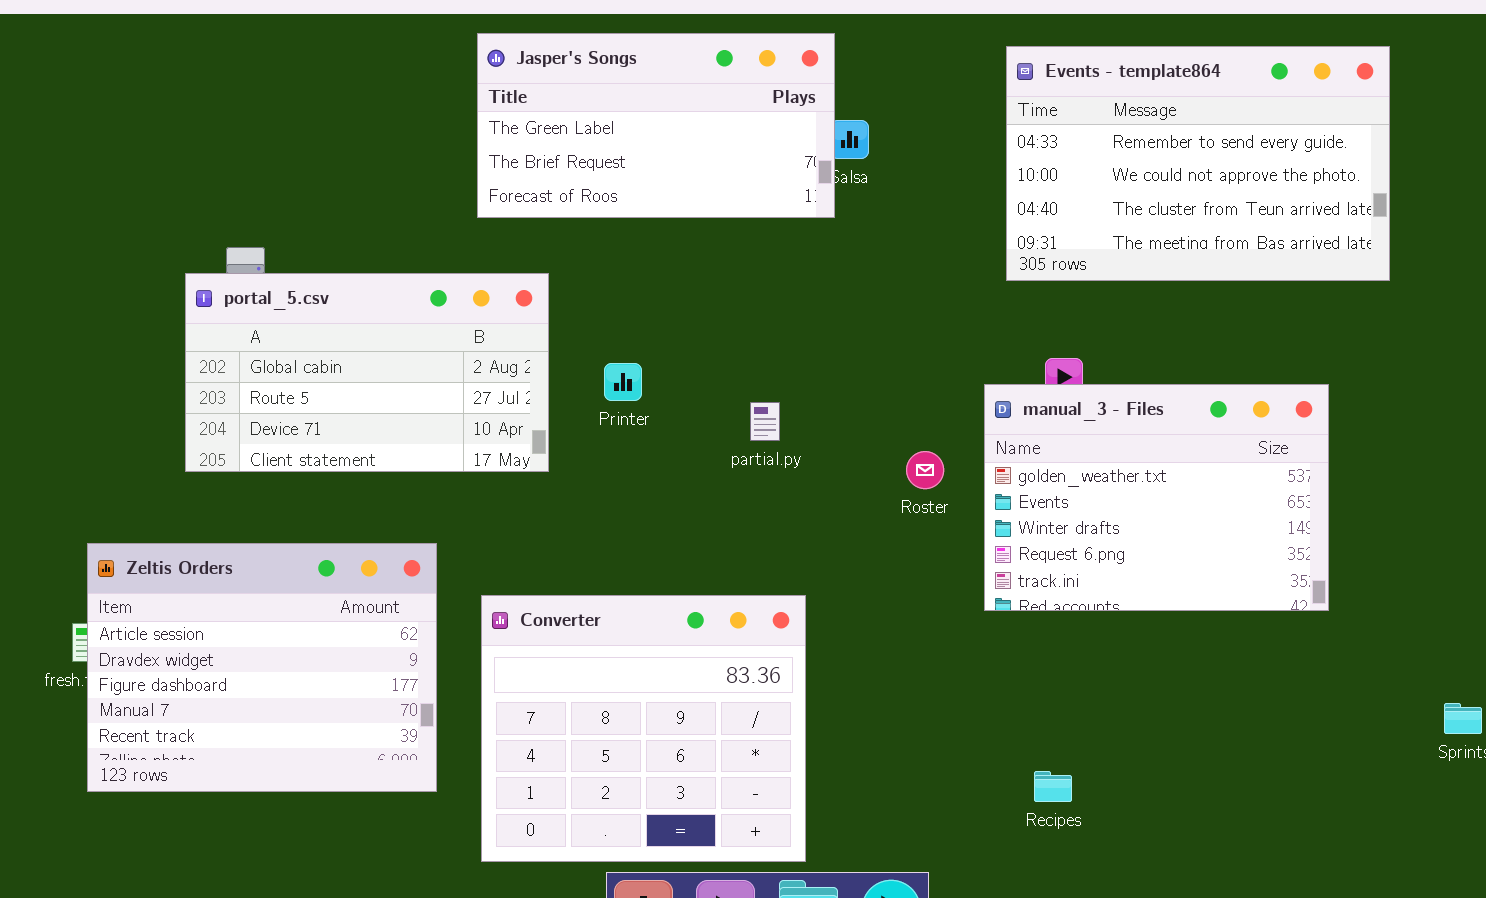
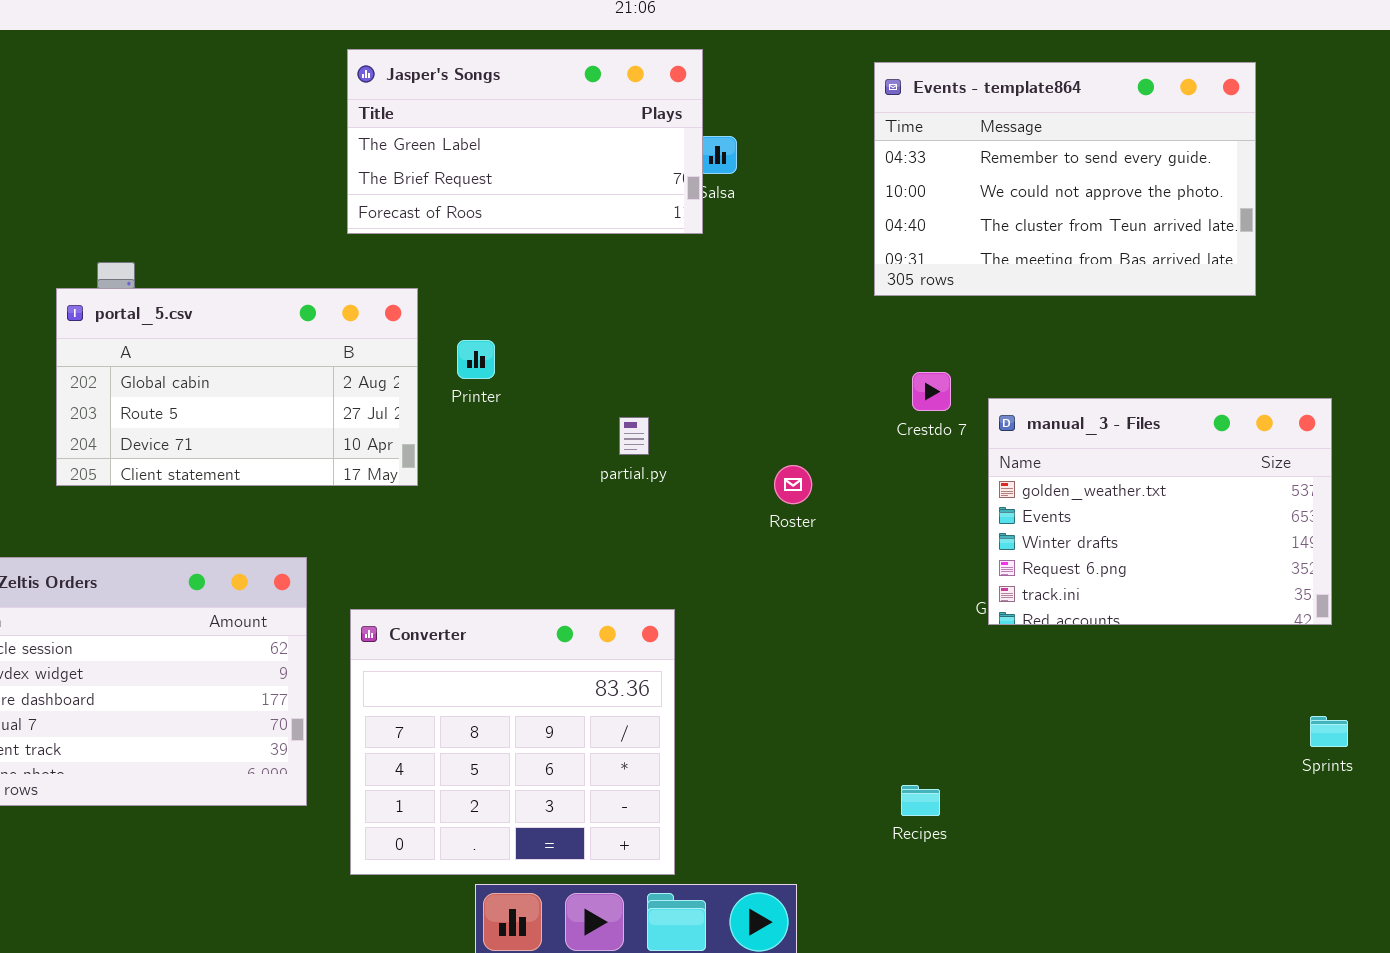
Printer: [604,363,642,401] -> [457,340,495,379], moved
manual_3 - Files: [984,384,1329,611] -> [988,398,1332,625], moved

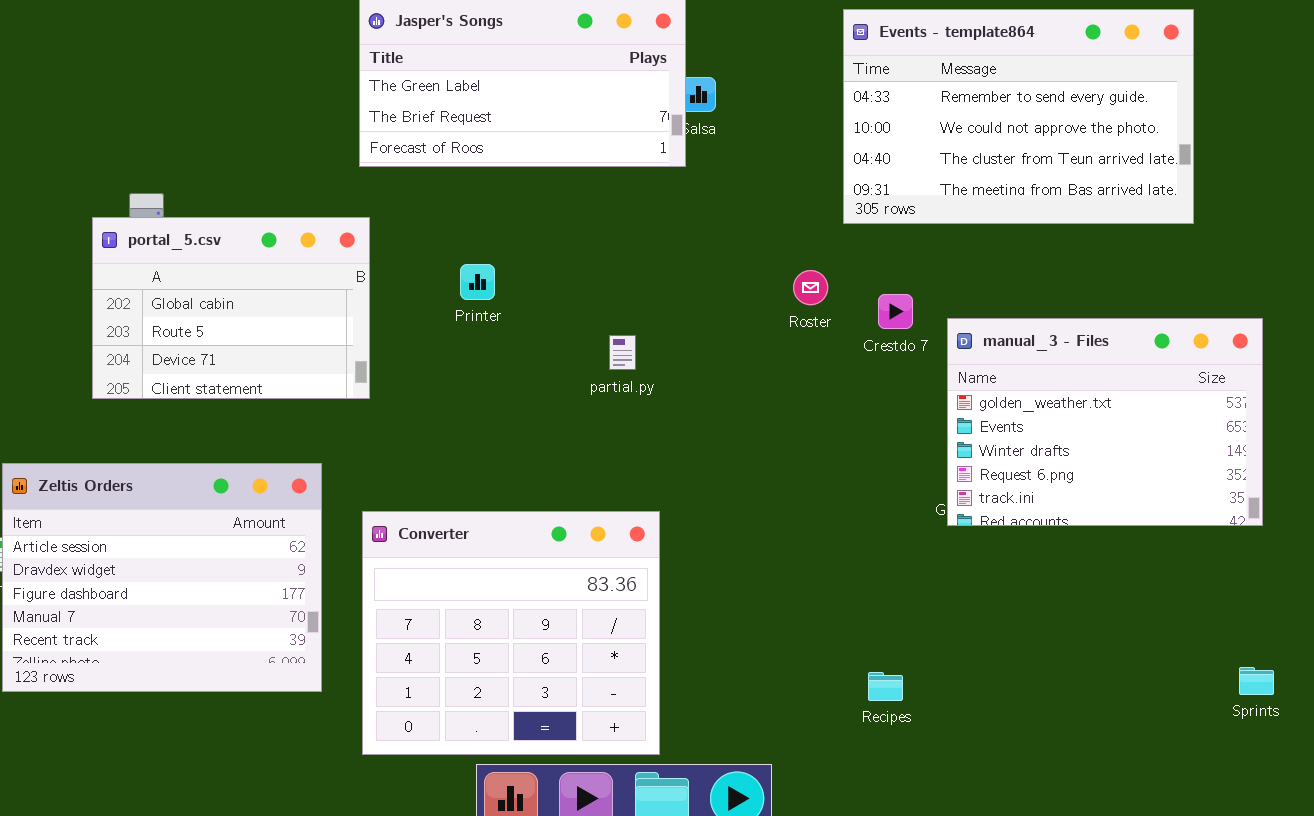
portal_5.csv: [56,288,418,486] -> [92,217,370,399], resized
Roster: [774,465,812,504] -> [793,270,828,305], moved
Sprints: [1310,716,1348,747] -> [1239,667,1274,695], moved

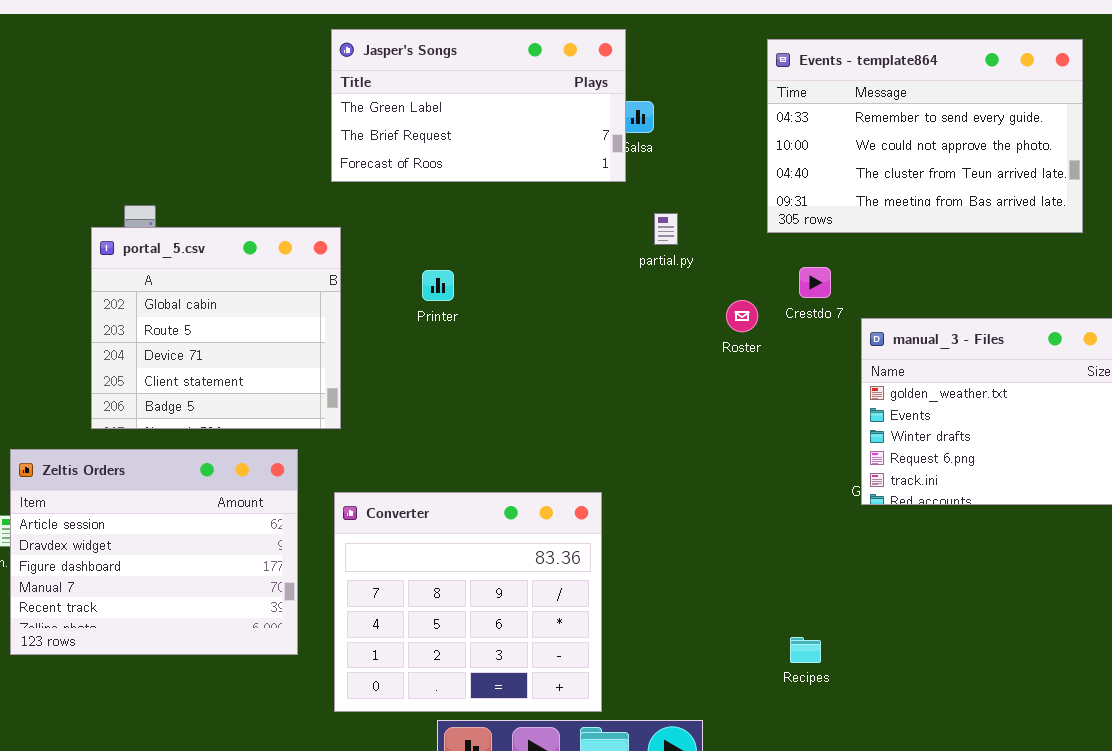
portal_5.csv: [92,217,370,399] -> [91,227,341,429], resized
Roster: [793,270,828,305] -> [726,300,758,332], moved
Crestdo 7: [878,294,913,329] -> [799,267,831,298], moved
partial.py: [609,335,636,370] -> [654,213,678,245], moved

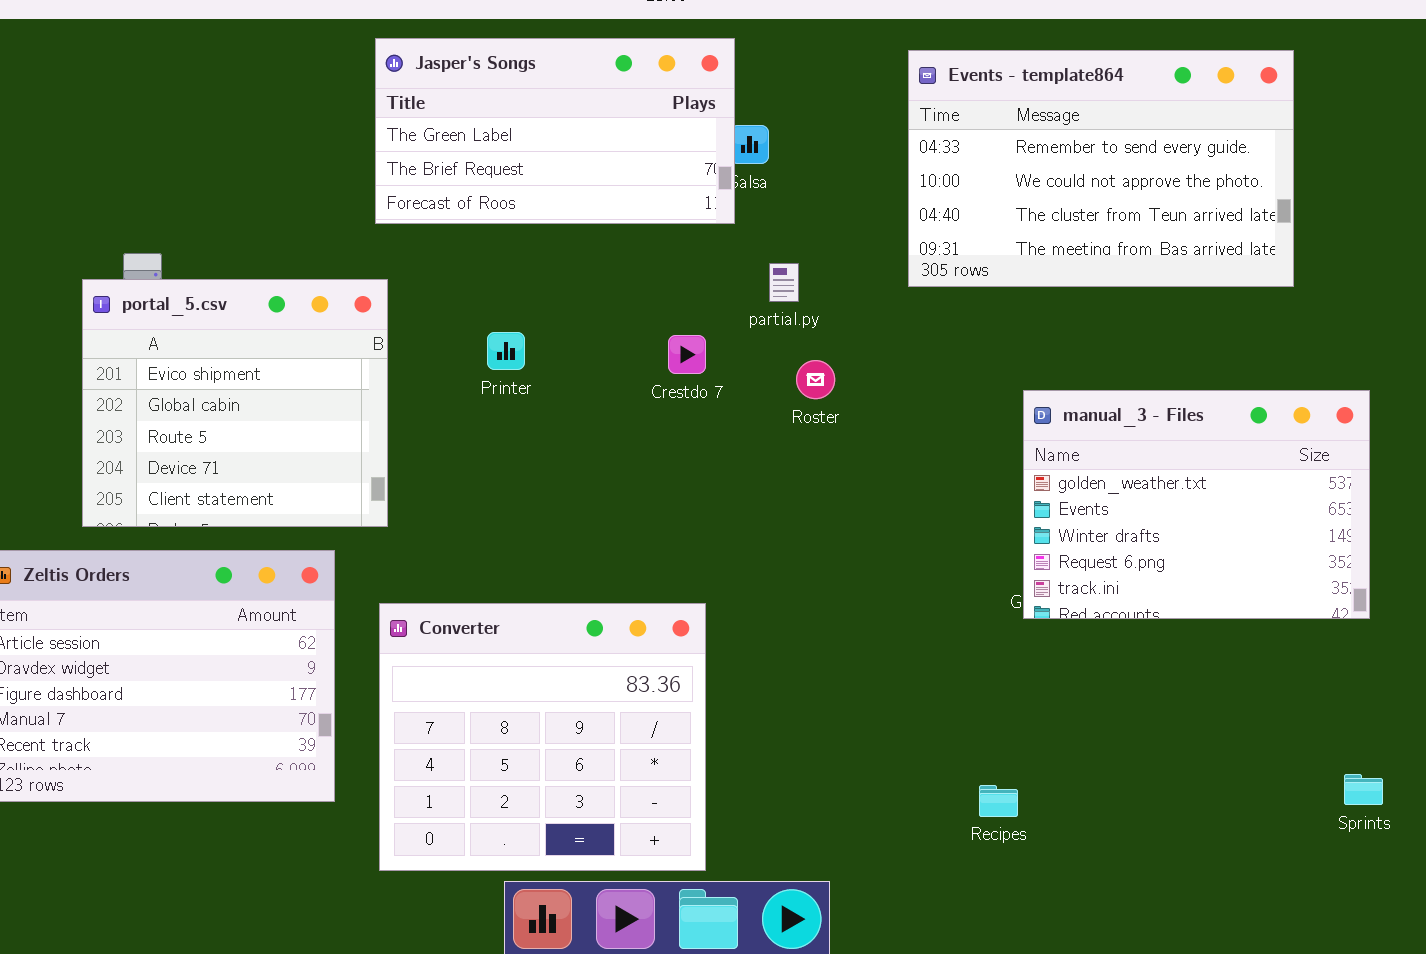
portal_5.csv: [91,227,341,429] -> [82,279,388,527], scrolled up 1 row
Crestdo 7: [799,267,831,298] -> [668,335,706,374], moved
Roster: [726,300,758,332] -> [796,360,835,399], moved
Recipes: [790,637,821,663] -> [979,785,1018,817], moved

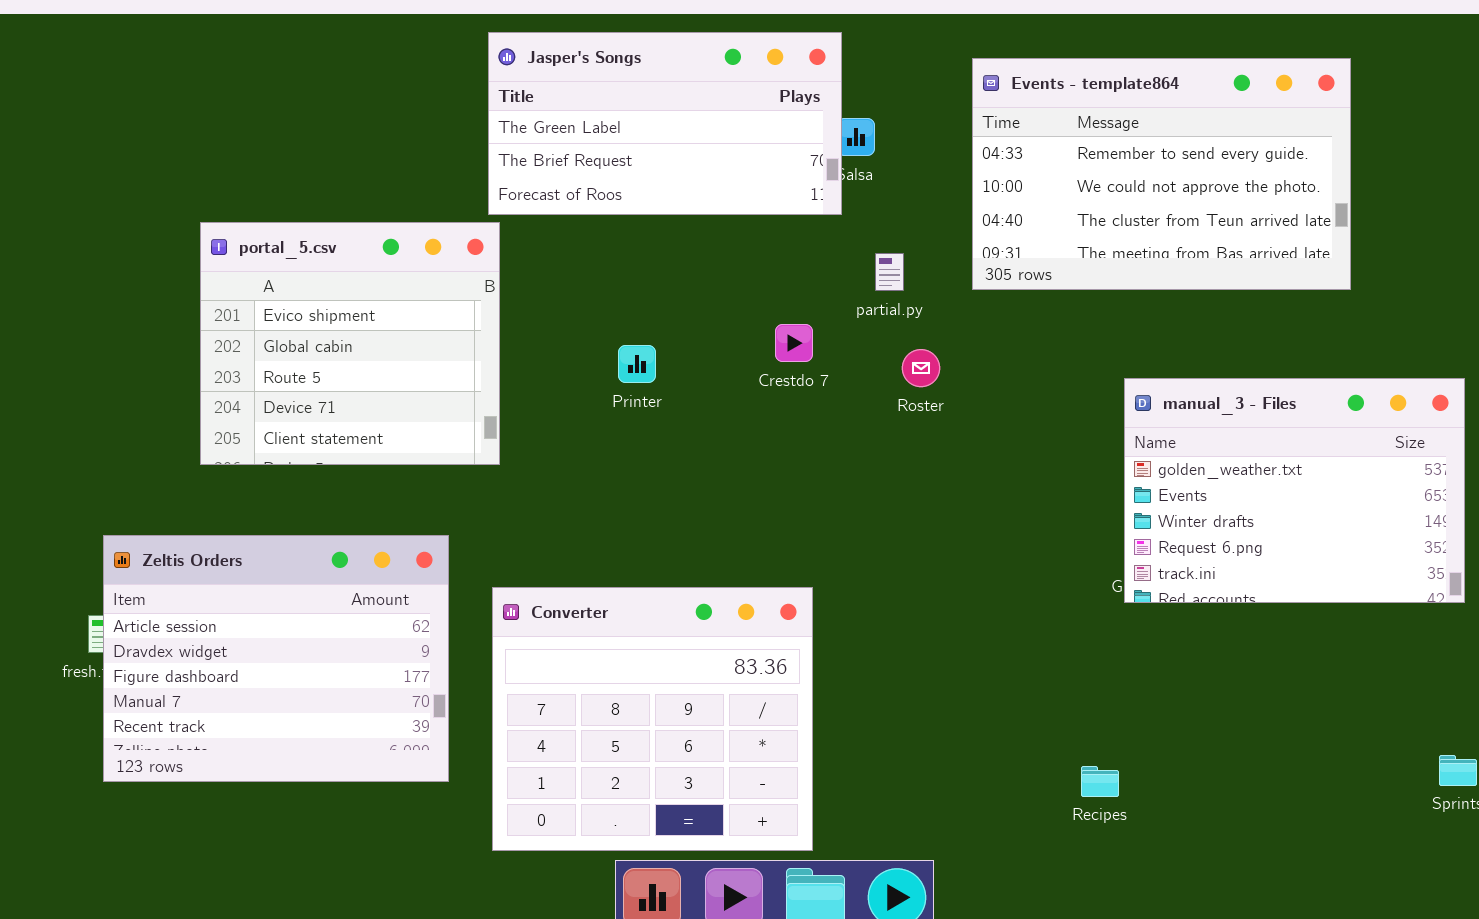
Events - template864: [908,50,1294,287] -> [972,58,1351,290], moved
portal_5.csv: [82,279,388,527] -> [200,222,500,465], moved
Printer: [487,332,525,370] -> [618,345,656,383], moved

